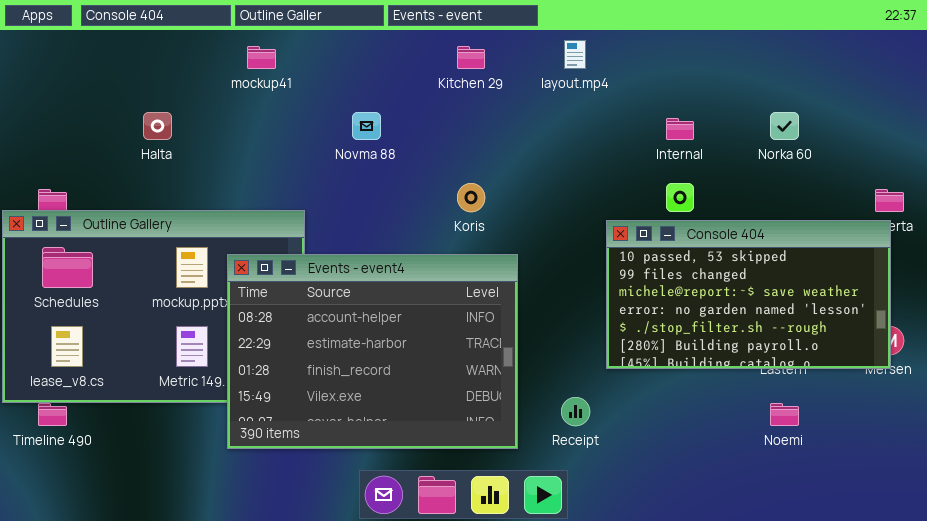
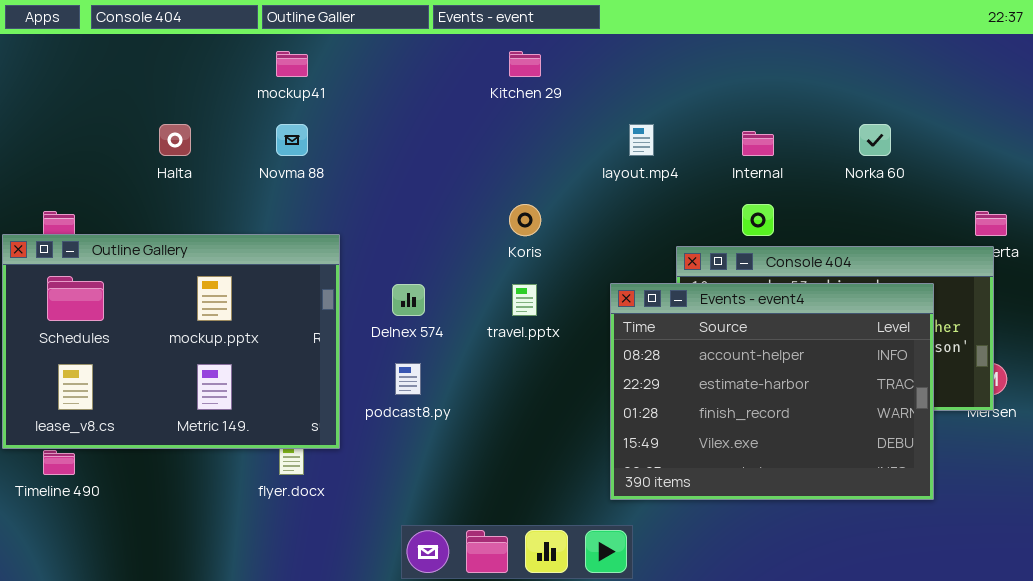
layout.mp4: [564,40,586,69] -> [629,124,654,156], moved
Novma 88: [352,112,381,140] -> [276,124,308,156], moved
Events - event4: [227,254,518,449] -> [610,283,934,500], moved

